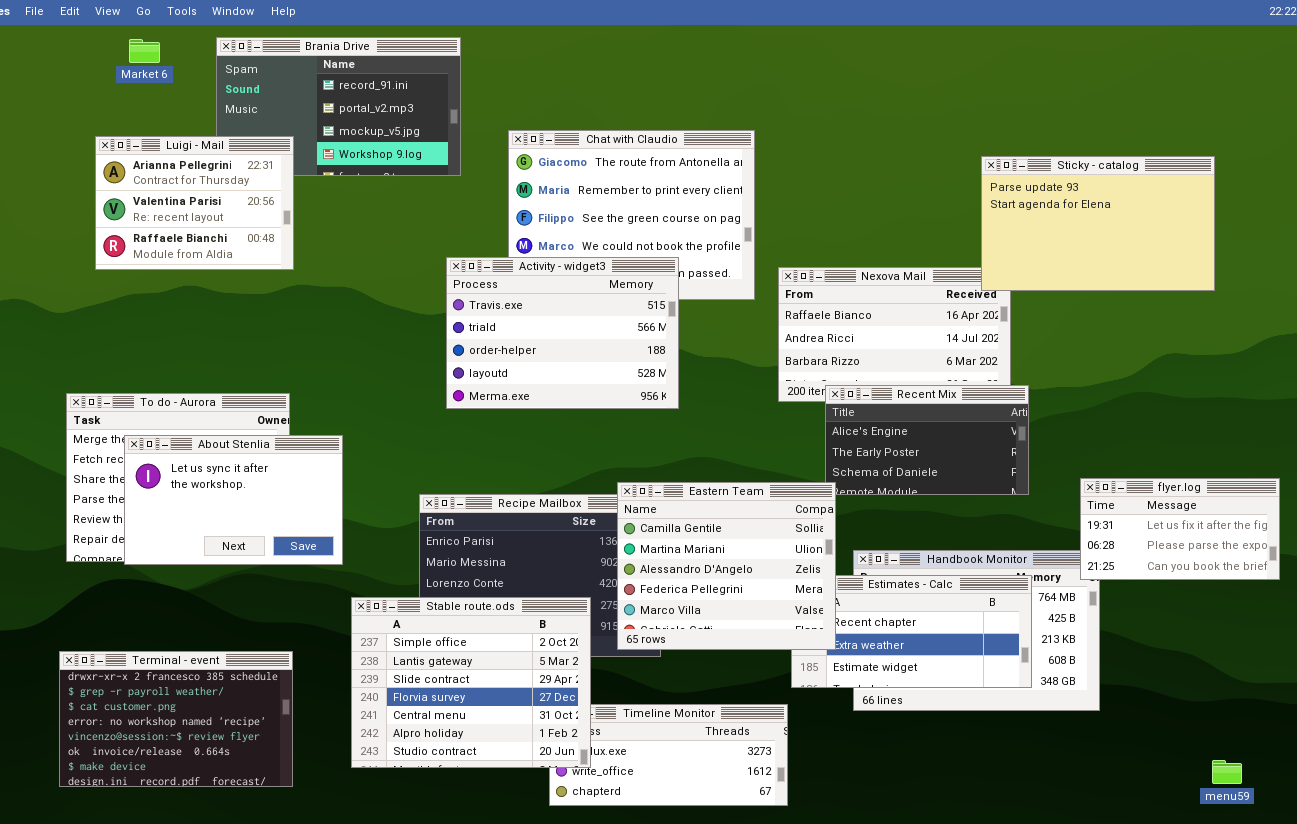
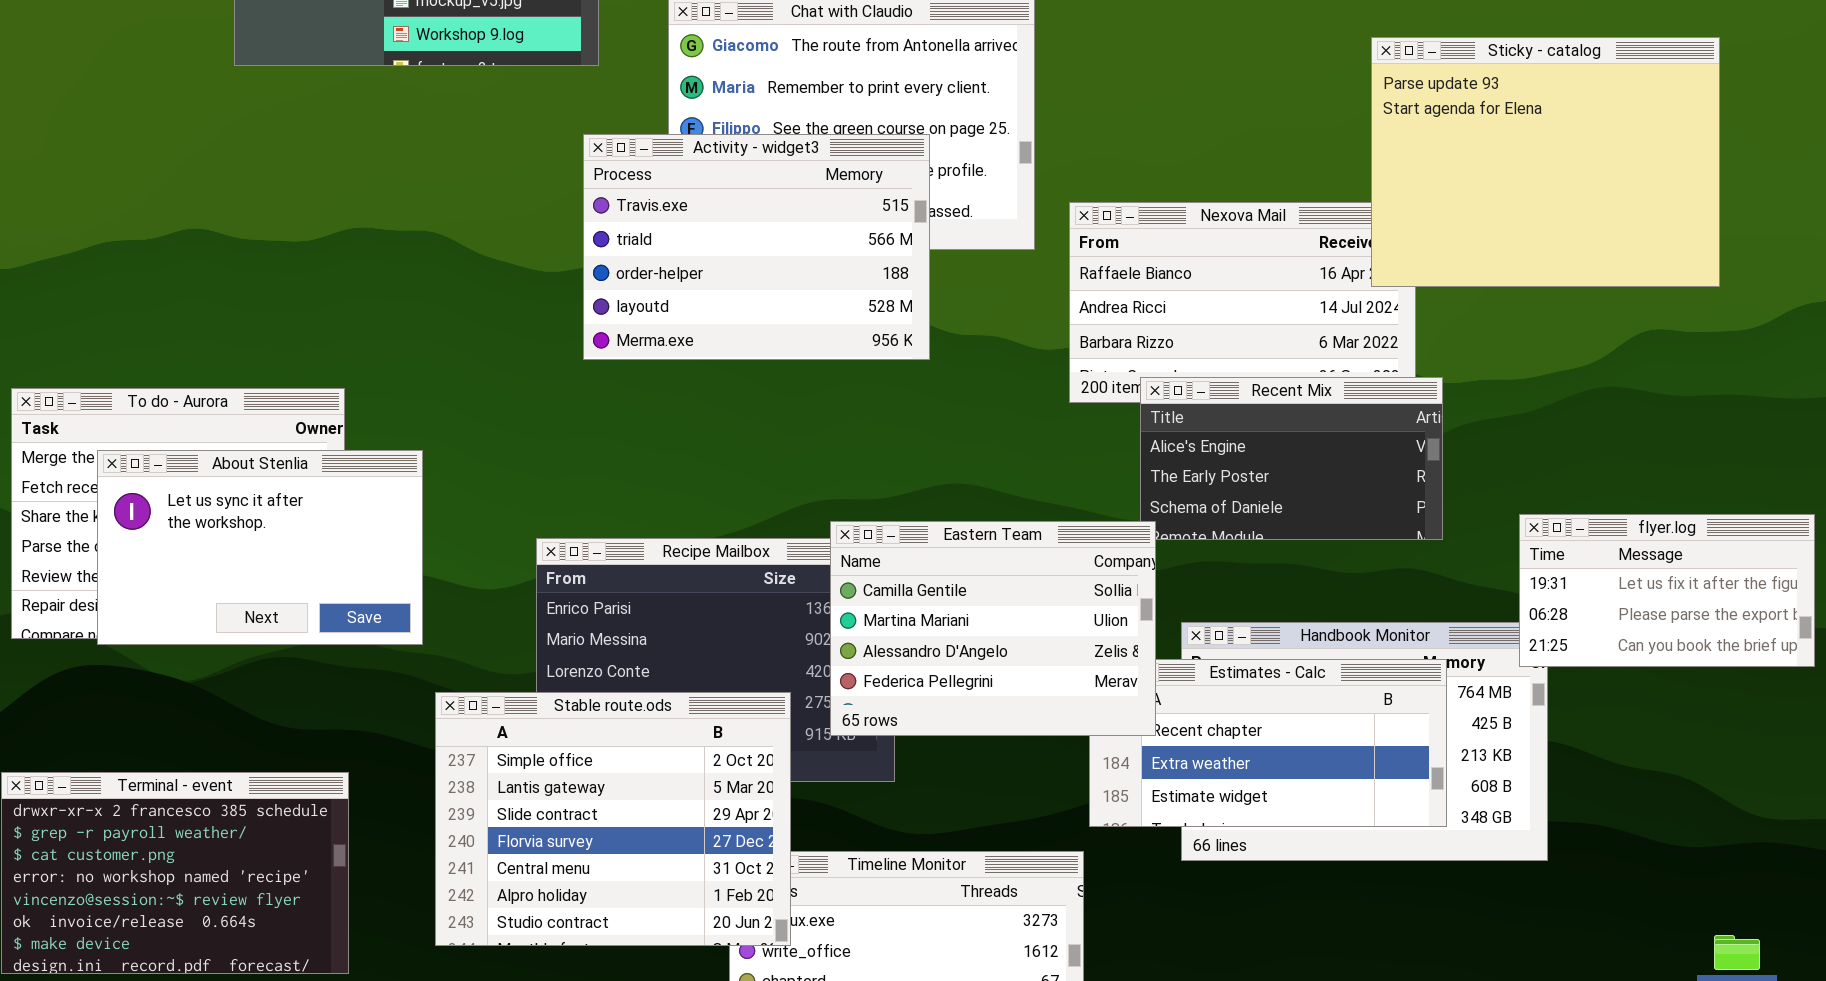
Luigi - Mail: [95,136,294,270] -> none, closed
Sticky - catalog: [981,156,1215,291] -> [1371,37,1720,287], resized
Activity - widget3: [446,257,679,409] -> [583,134,930,360], moved
Eastern Team: [617,482,836,650] -> [830,521,1156,736], resized

